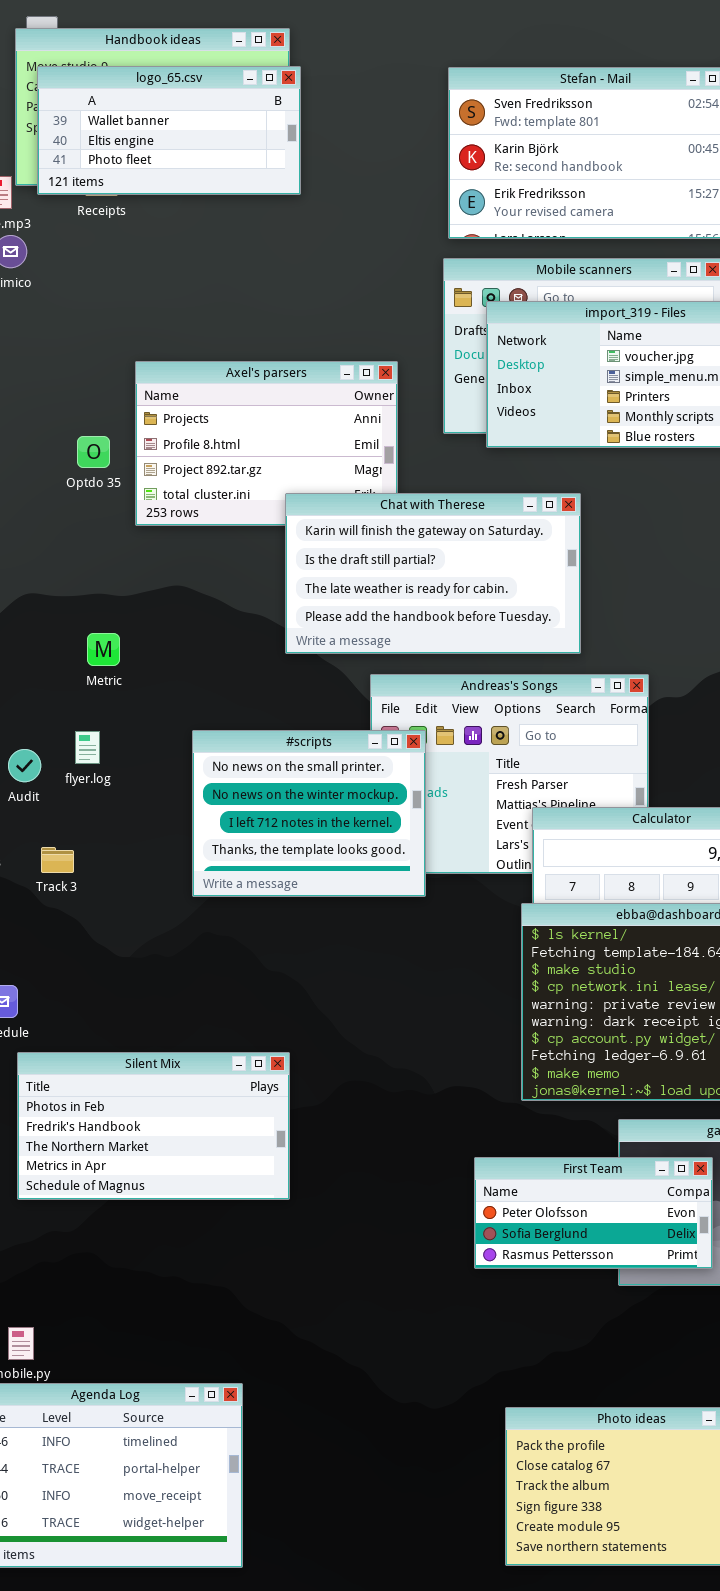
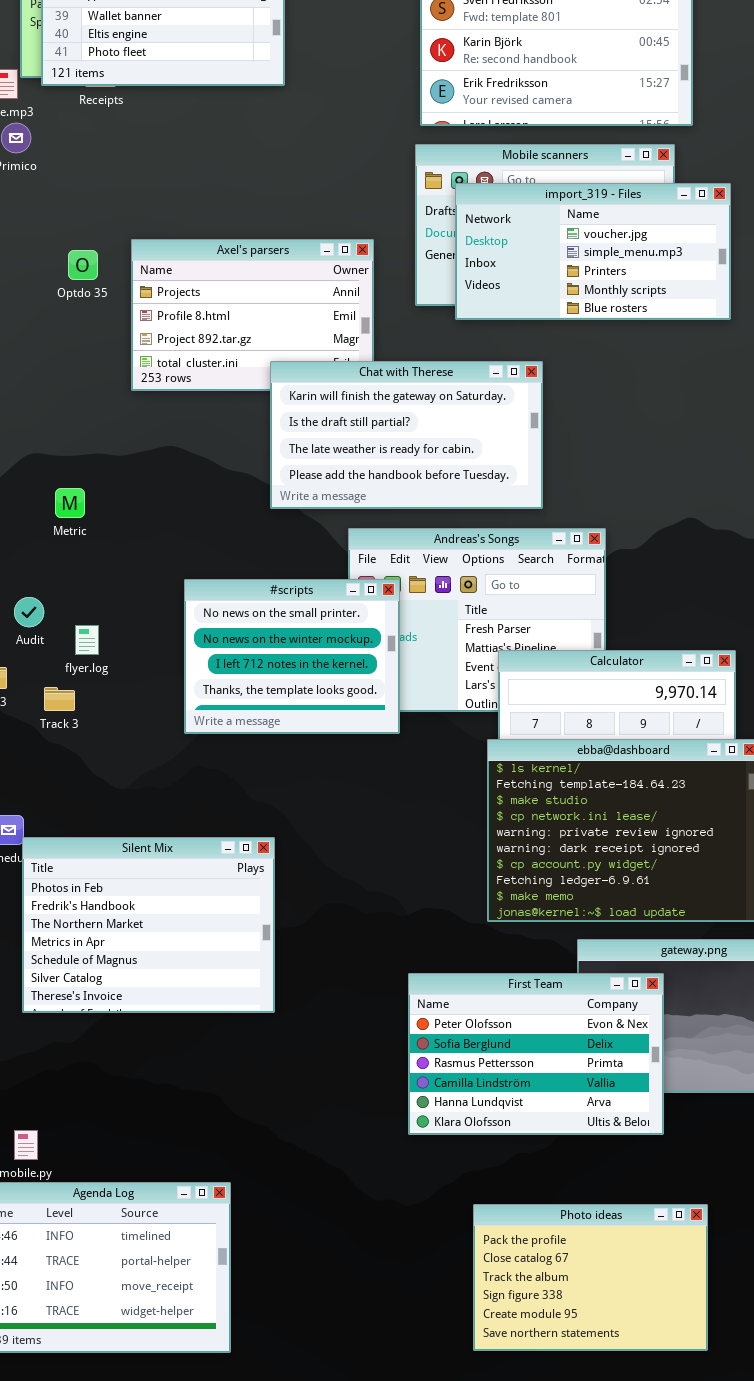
Optdo 35: [77,436,110,468] -> [68,250,98,280], moved
Metric: [87,633,120,666] -> [55,488,85,518], moved
flyer.log: [75,731,100,764] -> [75,625,99,655], moved
Silent Mix: [17,1052,290,1200] -> [22,837,275,1013], resized
First Team: [474,1157,713,1269] -> [408,973,664,1135], resized

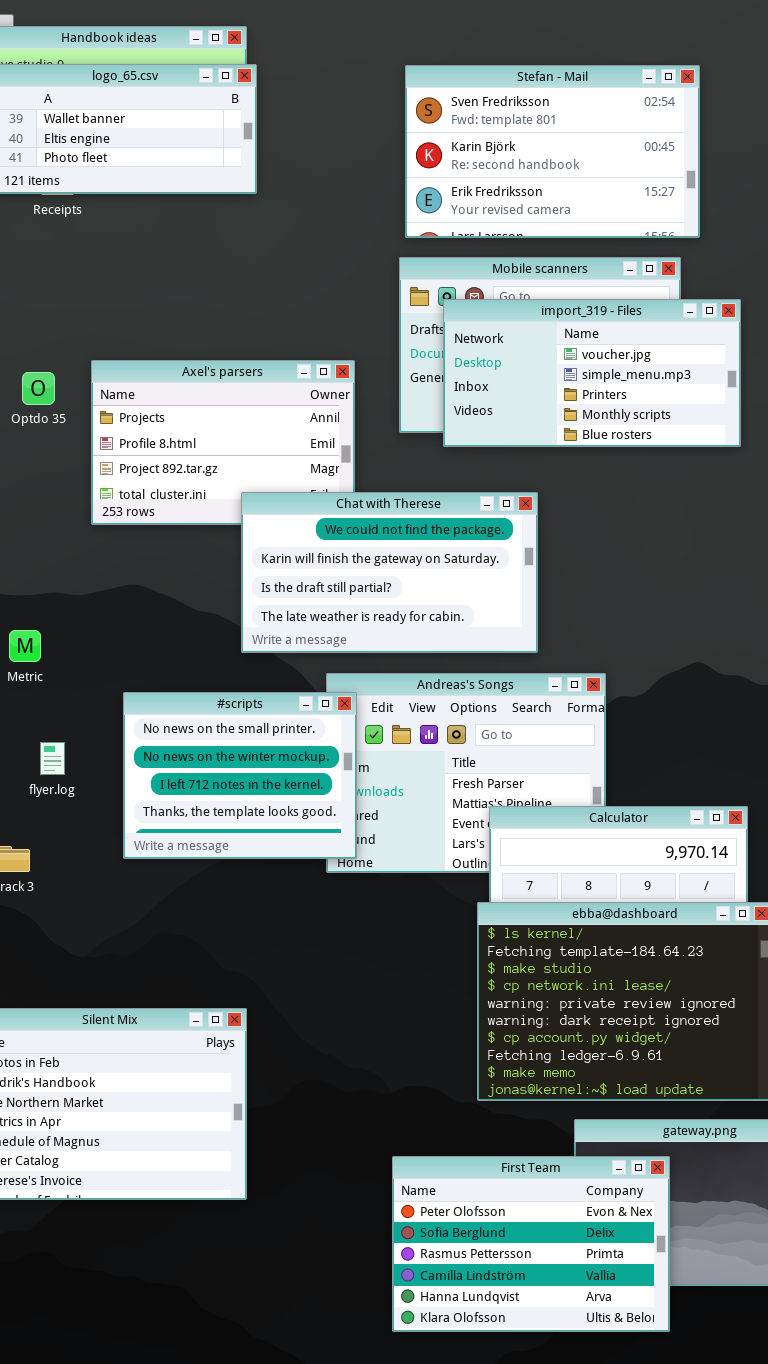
Chat with Therese: [270,361,543,509] -> [241,492,538,653], scrolled up 1 row
#scripts: [184,579,400,734] -> [123,692,357,859], moved
flyer.log: [75,625,99,655] -> [40,742,65,775], moved

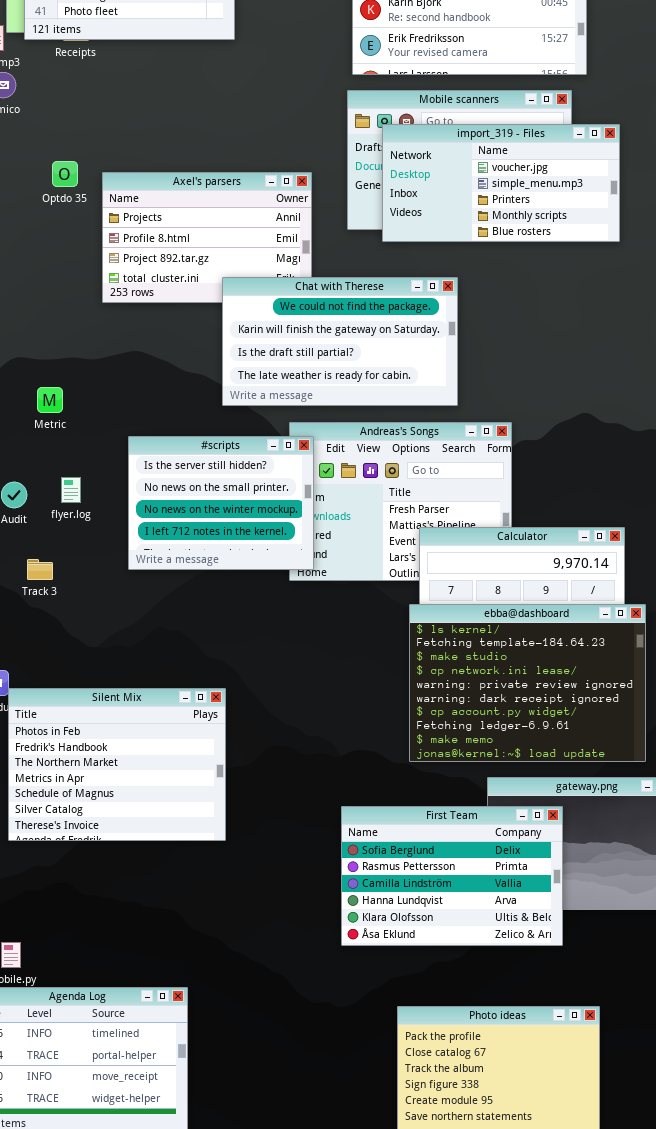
Optdo 35: [22,372,55,405] -> [52,161,78,187], moved
#scripts: [123,692,357,859] -> [128,436,314,570], scrolled up 1 row
First Team: [392,1156,670,1332] -> [341,806,563,946], scrolled down 1 row

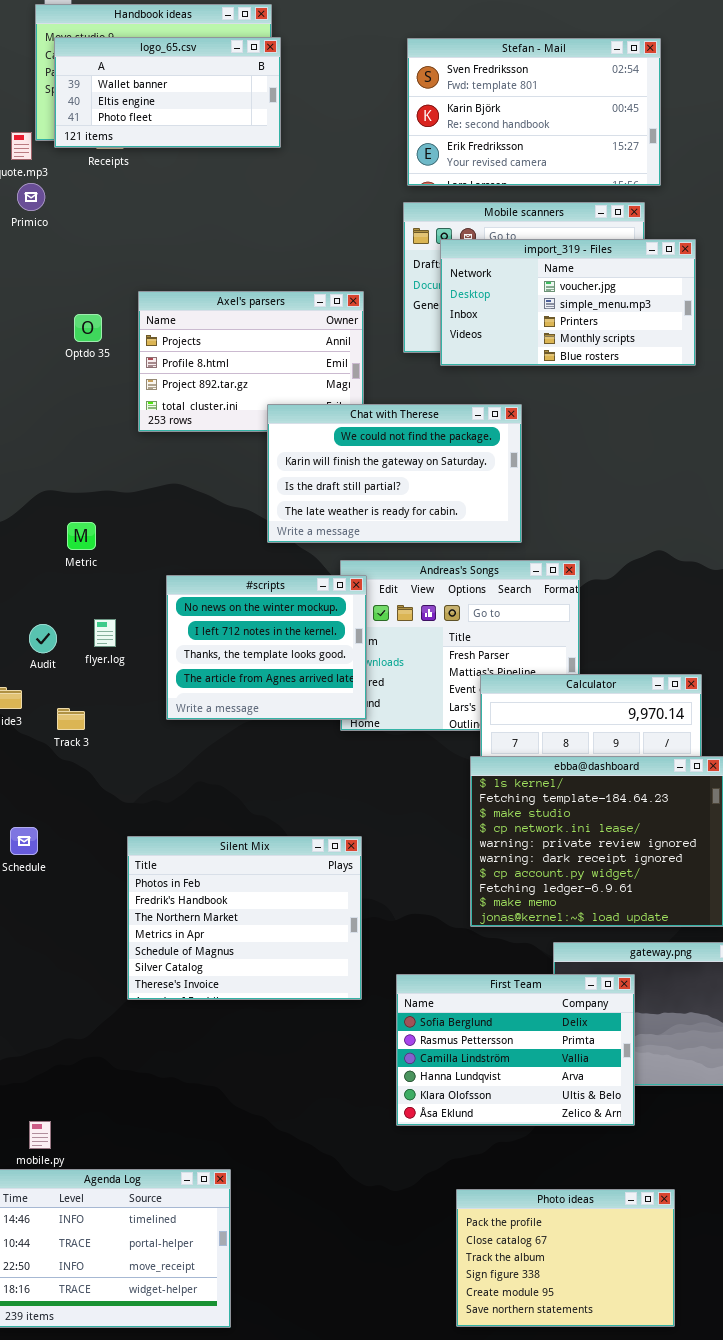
Optdo 35: [52,161,78,187] -> [74,314,102,342], moved
#scripts: [128,436,314,570] -> [166,575,367,720], scrolled down 2 rows
Silent Mix: [8,688,226,841] -> [127,836,362,1000], moved

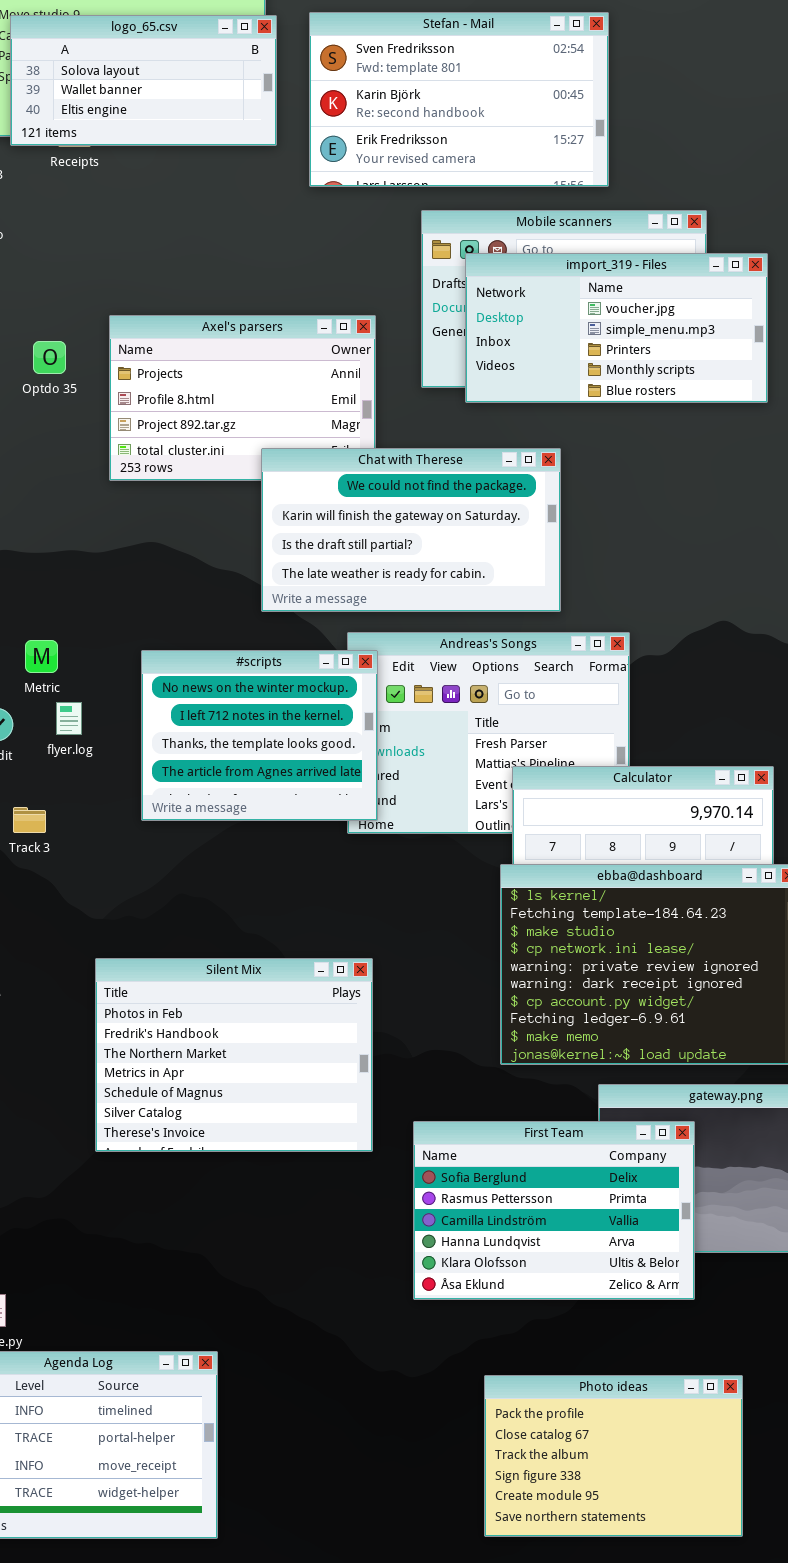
logo_65.csv: [54,37,281,148] -> [10,15,277,146], scrolled up 1 row
Stefan - Mail: [407,38,661,186] -> [309,12,609,187], moved
Metric: [67,522,96,550] -> [25,640,58,673], moved

